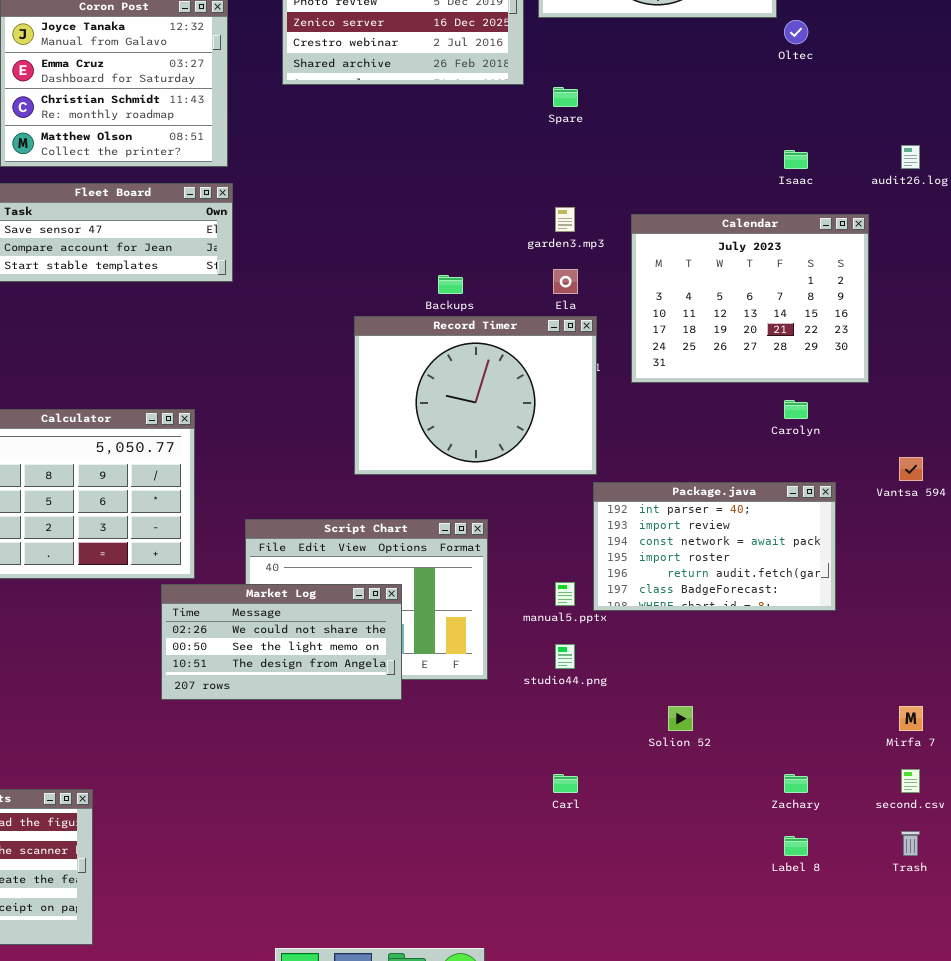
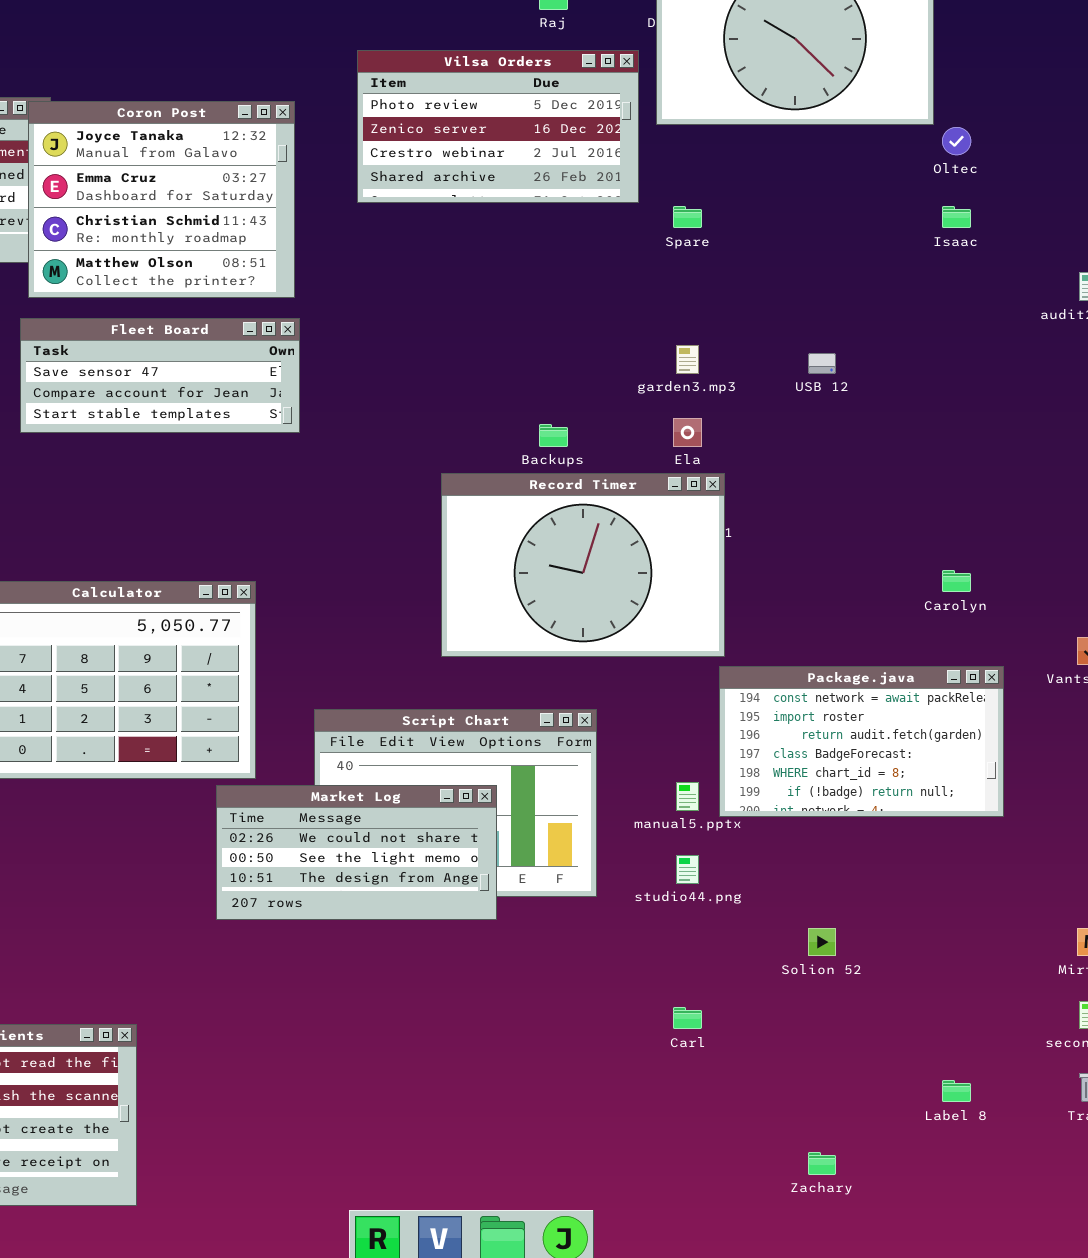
Isaac: [784,150,808,169] -> [942,206,971,228], moved
Calendar: [631,214,869,383] -> none, closed
Package.java: [593,482,836,611] -> [719,666,1004,817], scrolled down 2 rows
Zachary: [784,774,808,793] -> [808,1152,836,1175], moved

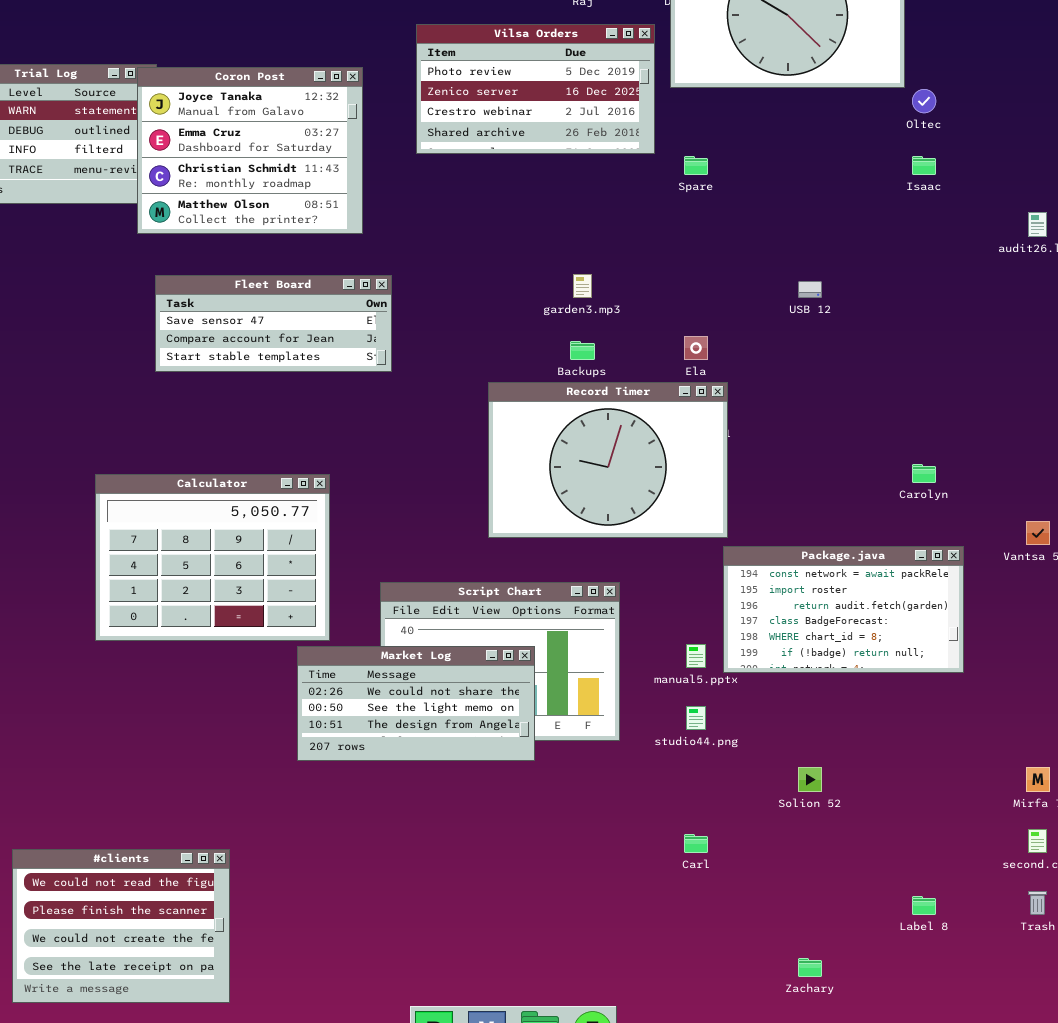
Fleet Board: [20,318,300,433] -> [155,275,392,372], moved
garden3.mp3: [676,345,699,374] -> [573,274,592,298], moved

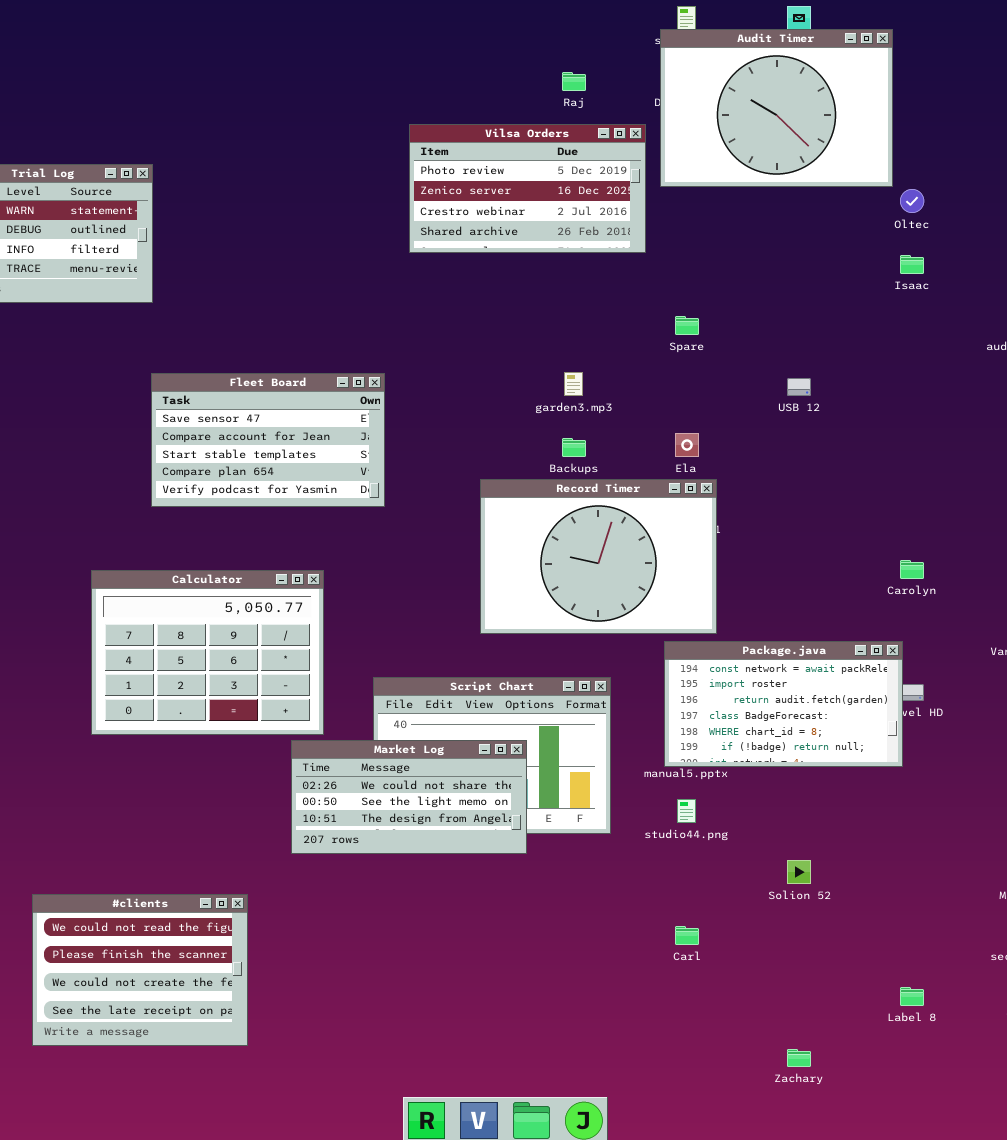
Coron Post: [137,67,363,234] -> none, closed
Spare: [684,156,708,175] -> [675,316,699,335], moved
Fleet Board: [155,275,392,372] -> [151,373,385,507], resized
Package.java: [723,546,964,673] -> [664,641,903,767], moved
#clients: [12,849,230,1003] -> [32,894,248,1046], moved

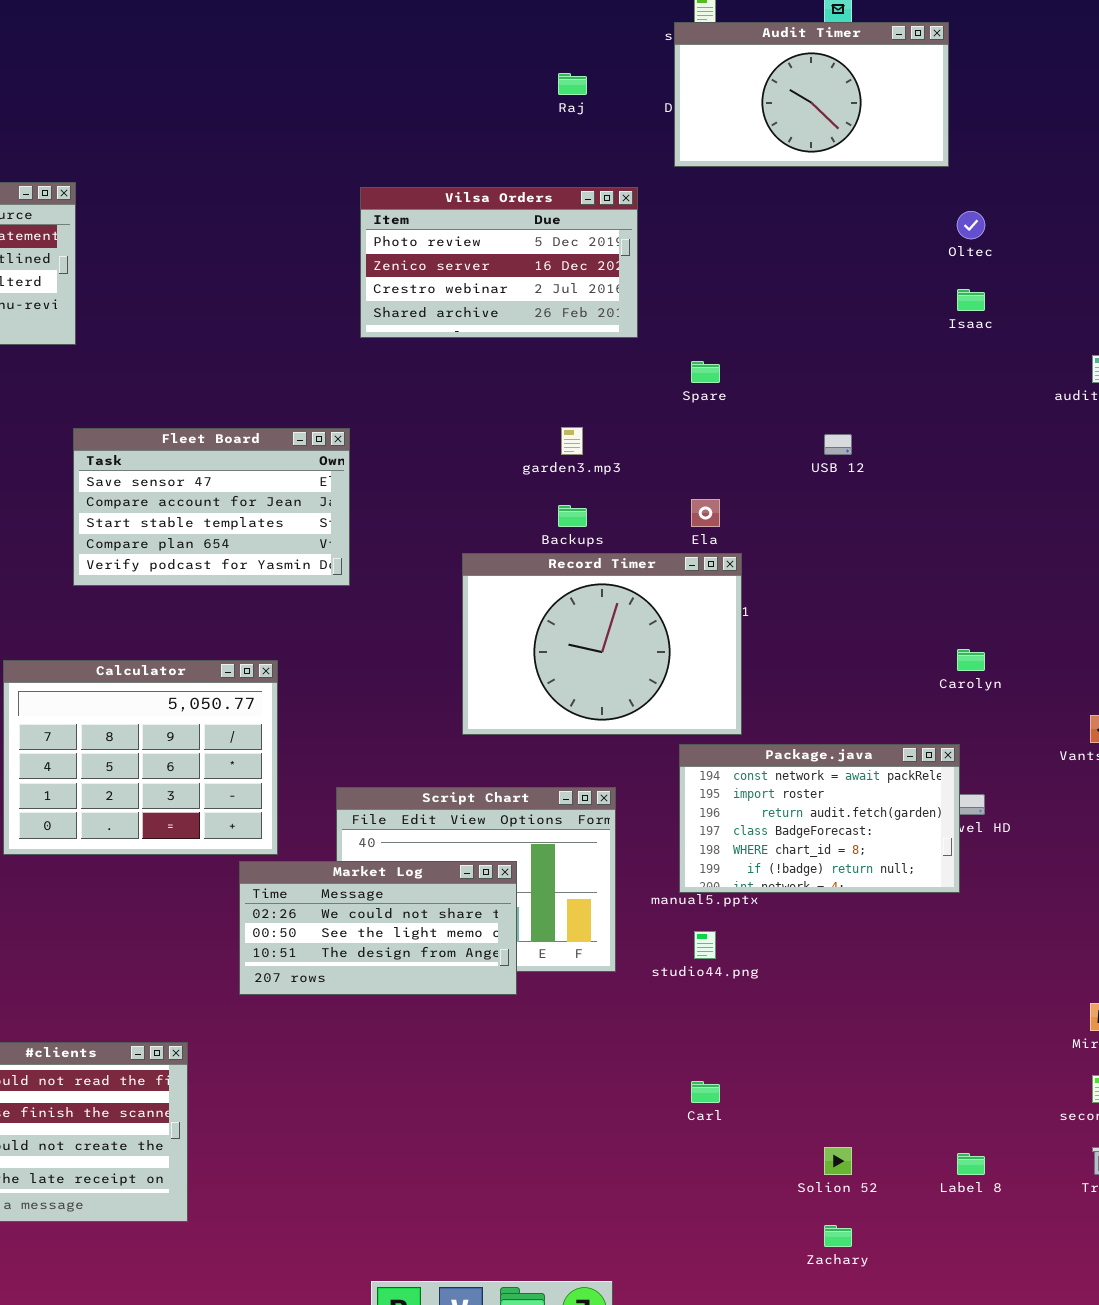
Audit Timer: [660,29,893,187] -> [674,22,949,167], resized
Vilsa Orders: [409,124,646,253] -> [360,187,638,338], moved
Solion 52: [787,860,811,884] -> [824,1147,852,1175], moved

